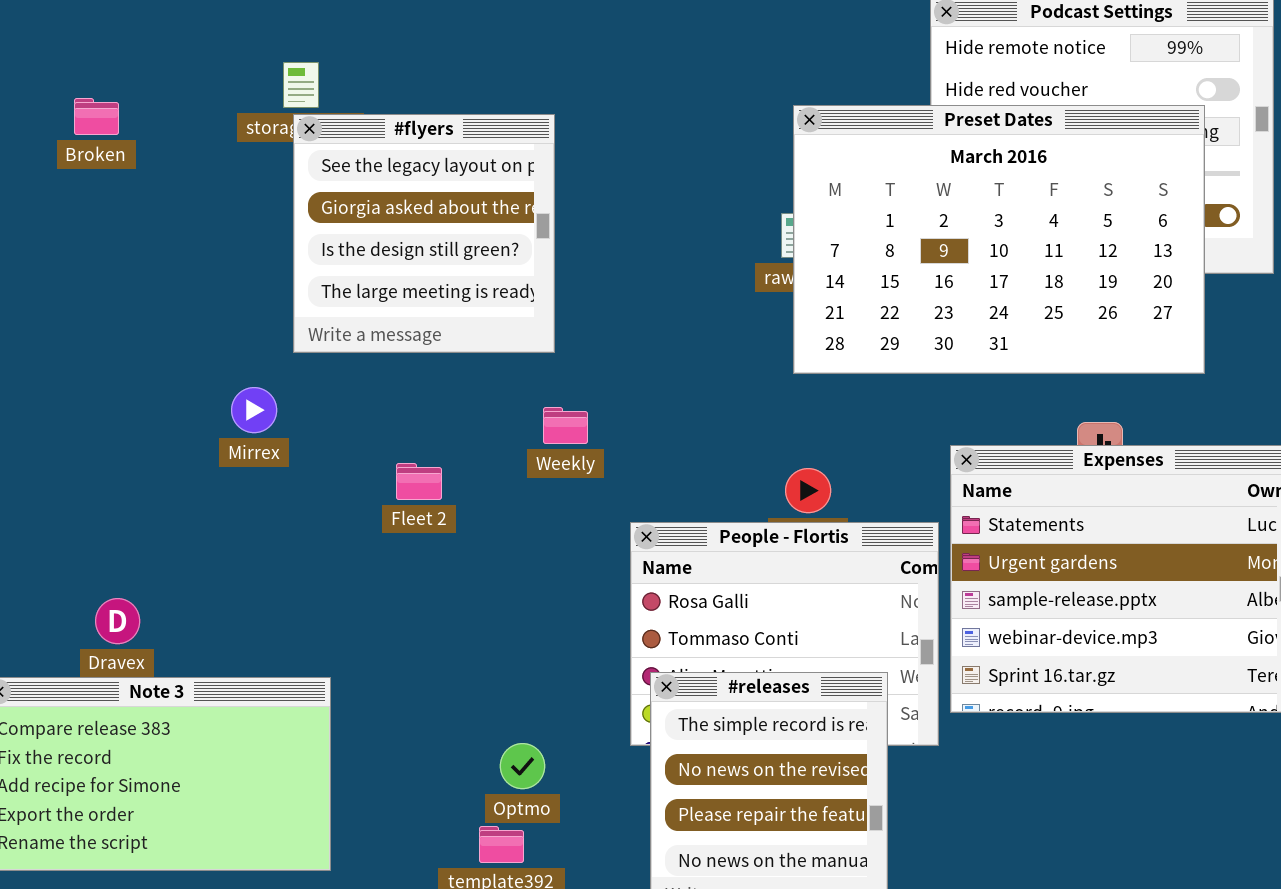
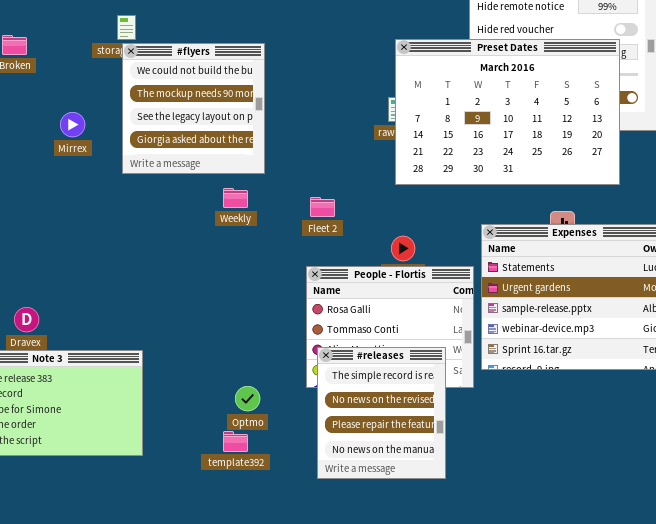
#flyers: [293,114,555,353] -> [122,43,265,174], scrolled up 2 rows
Mirrex: [231,387,277,433] -> [60,112,85,137], moved
Weekly: [543,407,588,444] -> [223,188,248,208], moved
Fleet 2: [396,463,442,500] -> [310,197,335,217], moved

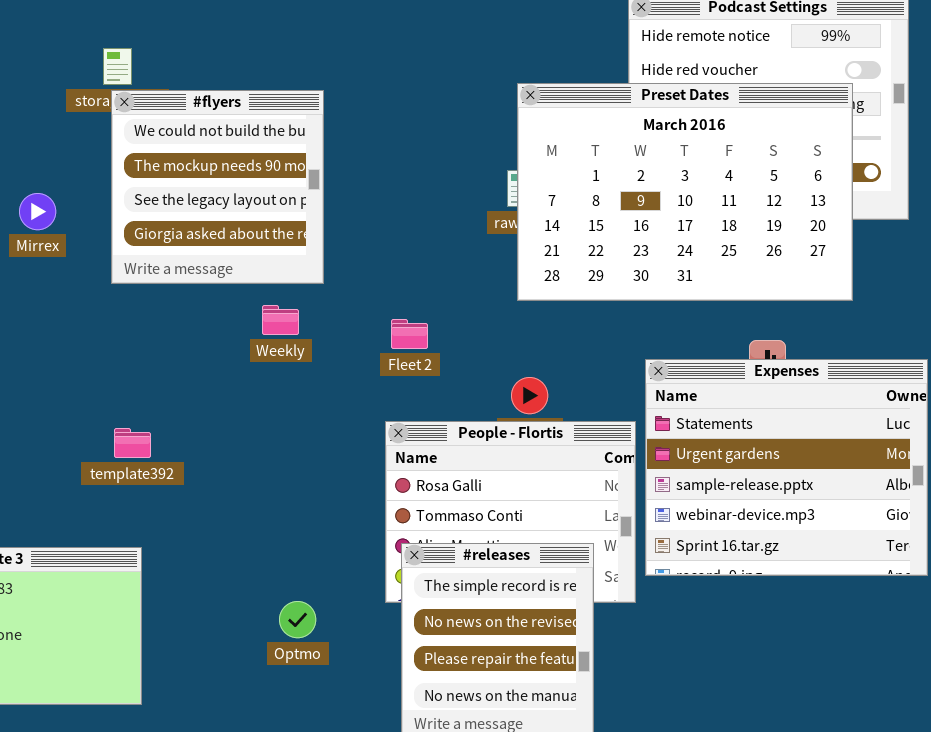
template392: [223,431,248,452] -> [114,428,151,458], moved

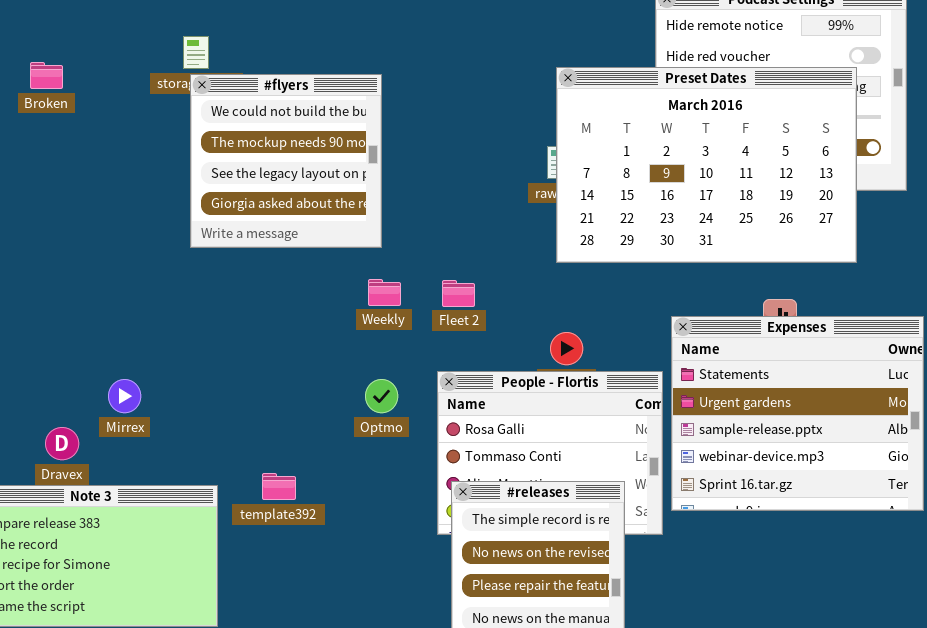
Mirrex: [19,193,56,230] -> [108,379,141,413], moved
Weekly: [262,305,299,335] -> [368,279,401,306], moved
template392: [114,428,151,458] -> [262,473,296,500], moved
Optmo: [279,601,316,638] -> [365,379,398,413], moved

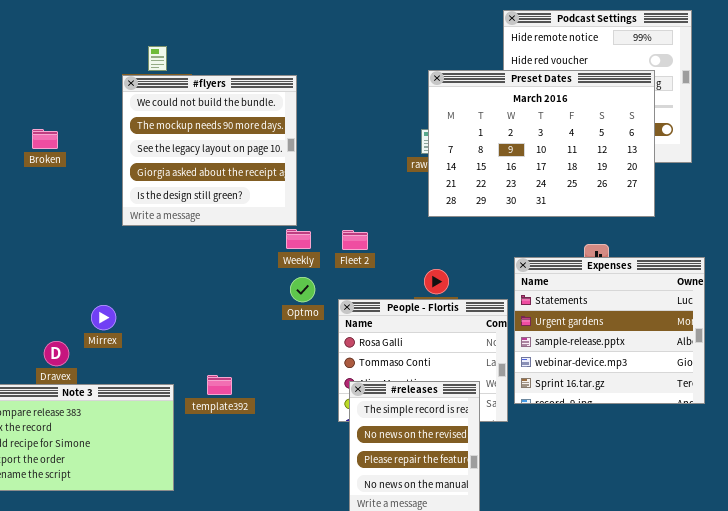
Broken: [30,62,63,89] -> [32,129,58,149], moved
#flyers: [190,74,382,248] -> [122,75,297,226], resized
Optmo: [365,379,398,413] -> [290,277,315,302], moved

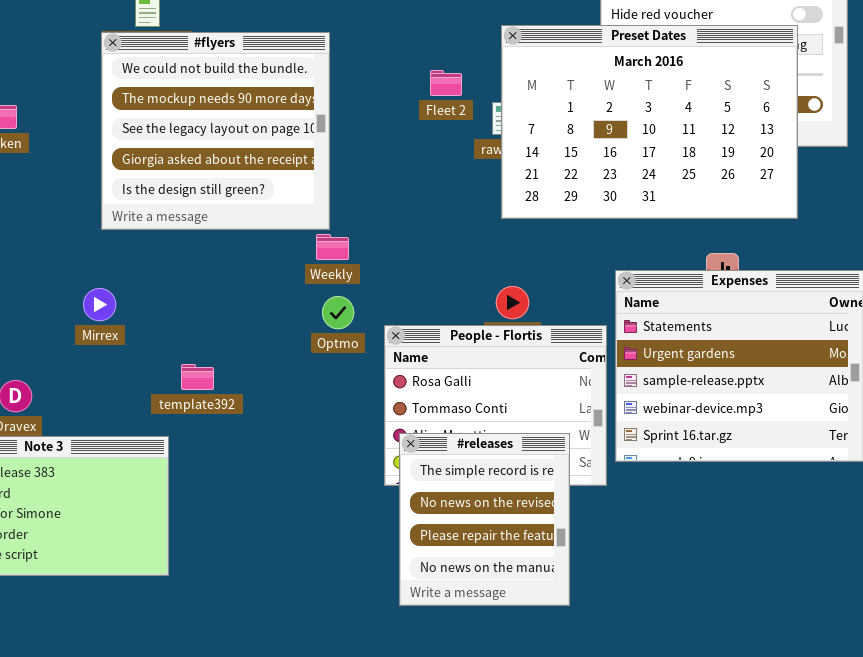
Fleet 2: [342,230,368,250] -> [430,70,462,96], moved
Mirrex: [91,305,116,330] -> [83,288,116,321], moved
template392: [207,375,232,395] -> [181,364,214,390], moved

